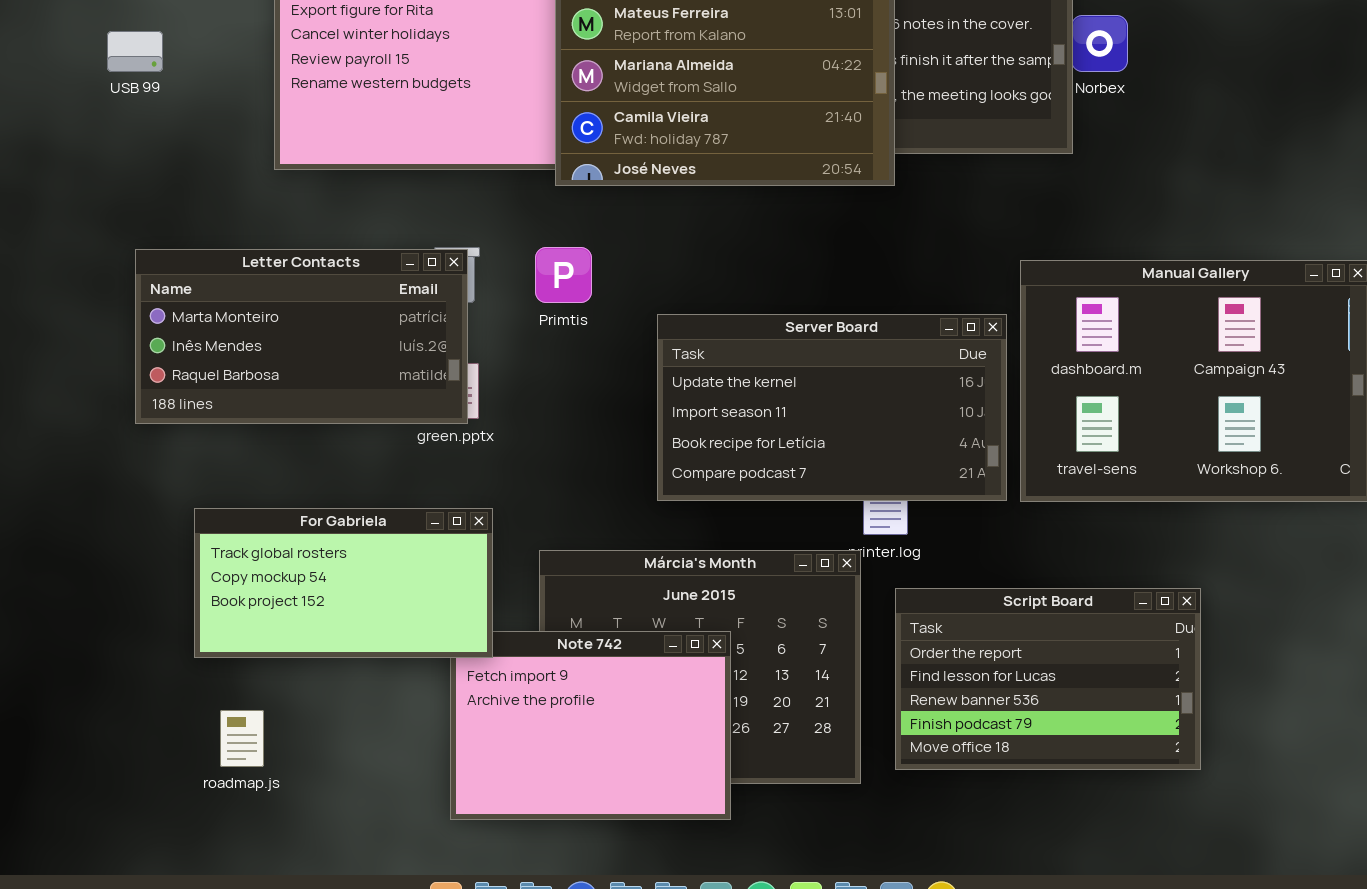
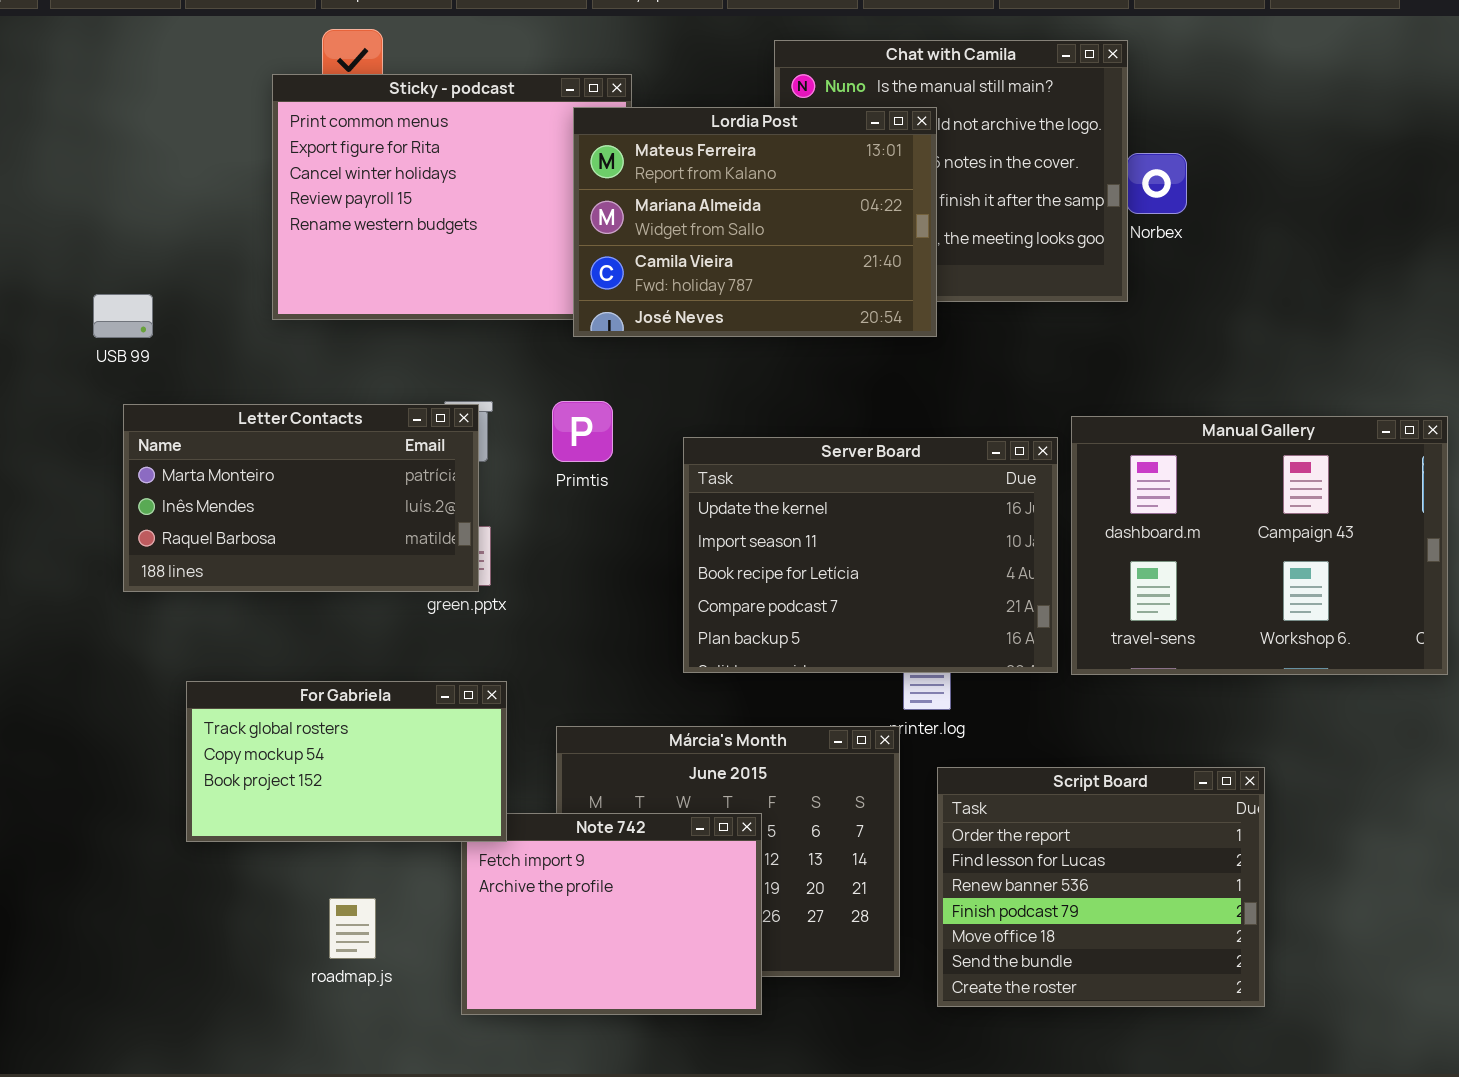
USB 99: [107,31,163,72] -> [93,294,153,338], moved
Server Board: [657,314,1007,501] -> [683,437,1058,673], resized
Script Board: [895,588,1201,770] -> [937,767,1265,1007], resized
roadmap.js: [220,710,264,767] -> [329,898,376,959], moved

